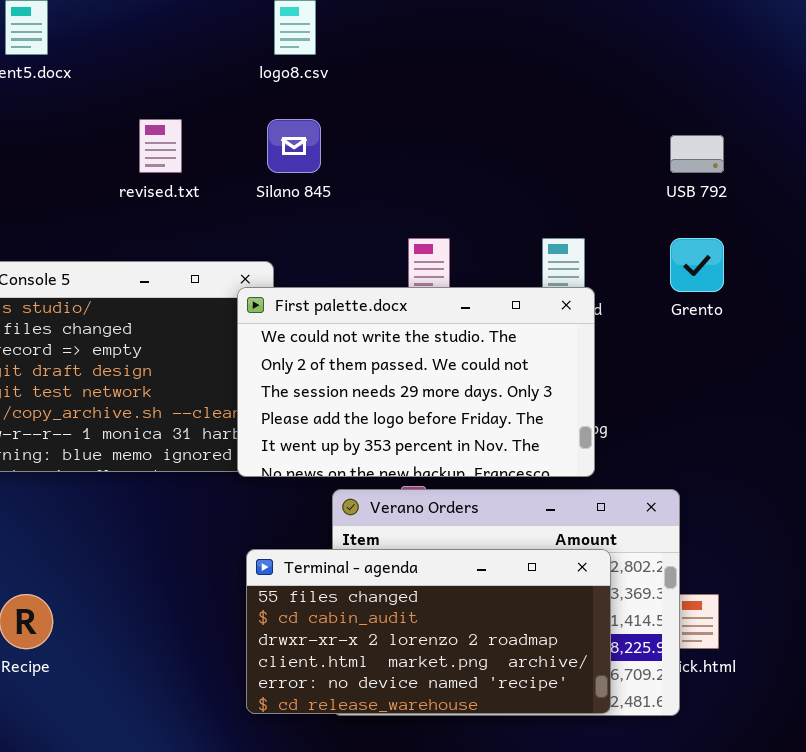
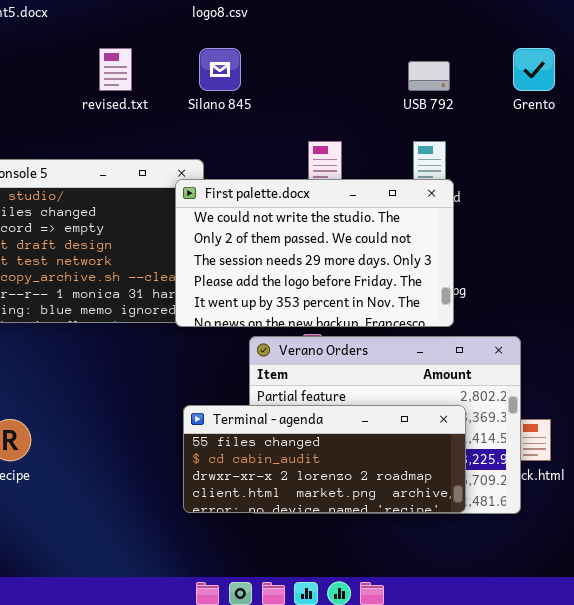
USB 792: [670,135,724,173] -> [408,61,450,91], moved
Grento: [670,238,724,292] -> [513,48,555,91], moved
Terminal - agenda: [246,549,611,714] -> [183,405,466,513], resized

